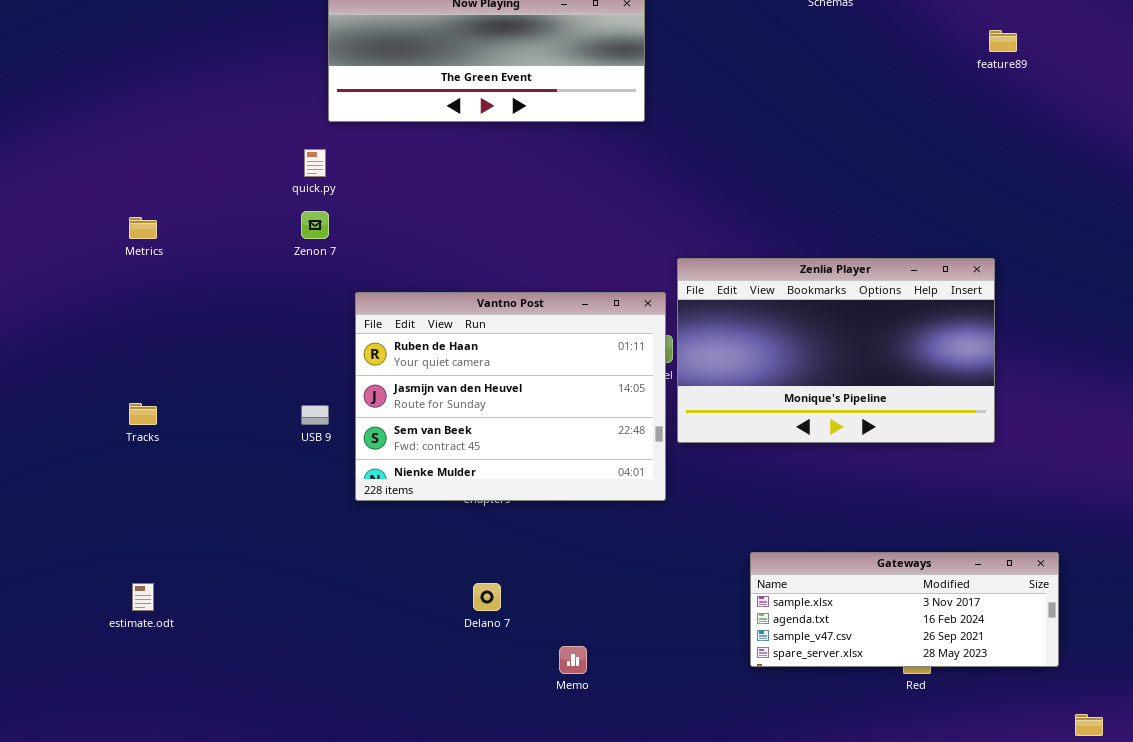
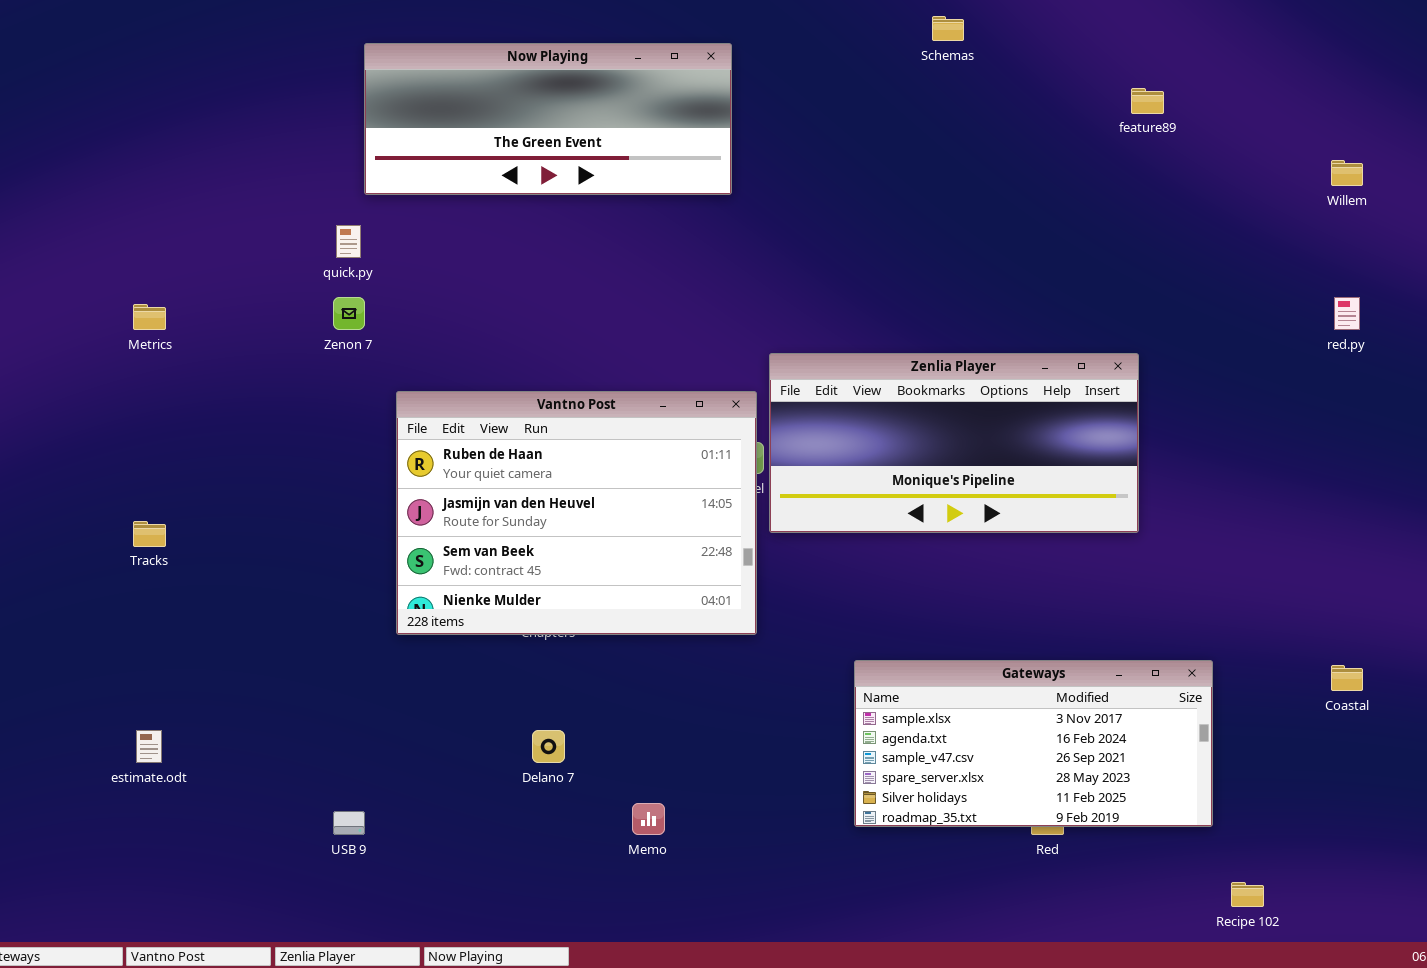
Zenlia Player: [677,258,995,443] -> [769,353,1139,533], resized
USB 9: [301,405,329,425] -> [333,811,365,835], moved
Gateways: [750,552,1059,667] -> [854,660,1213,827], resized

